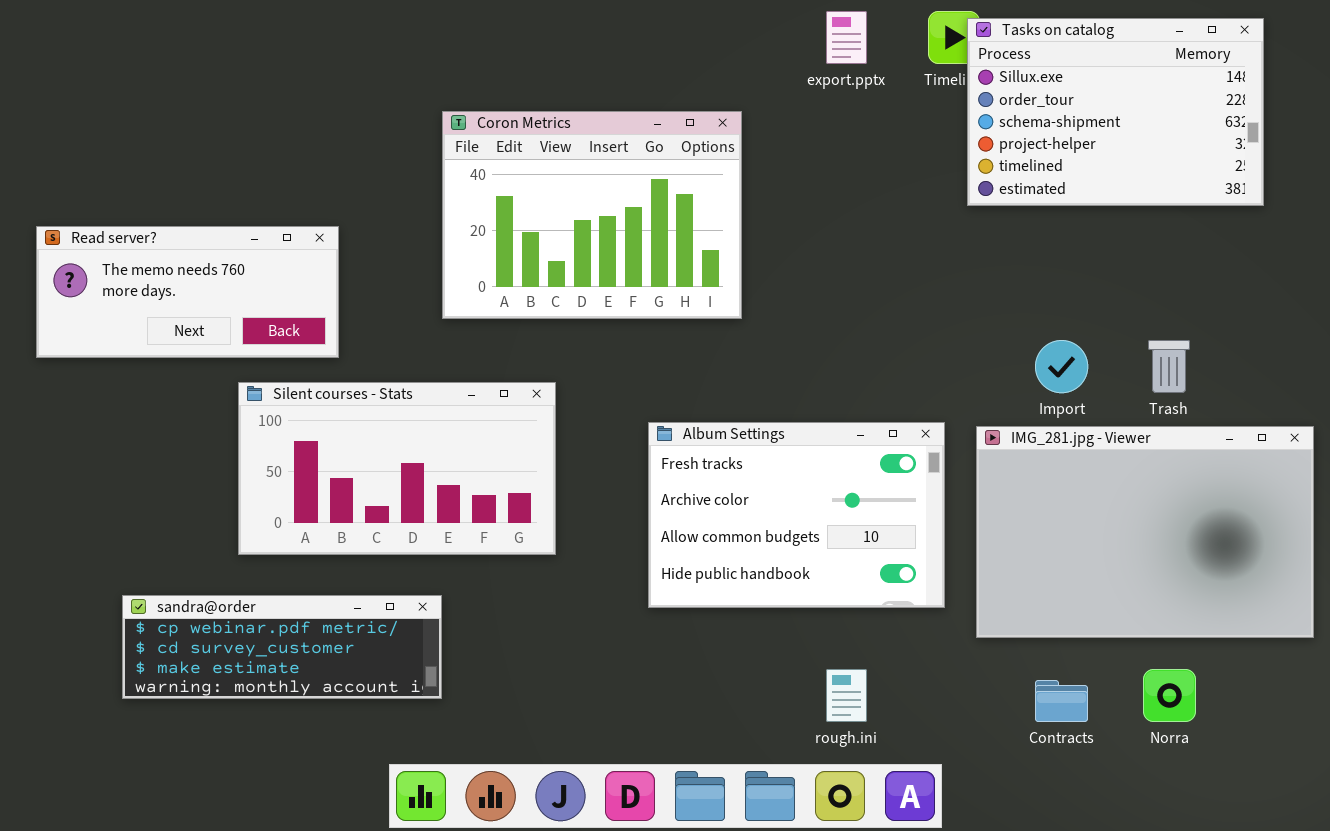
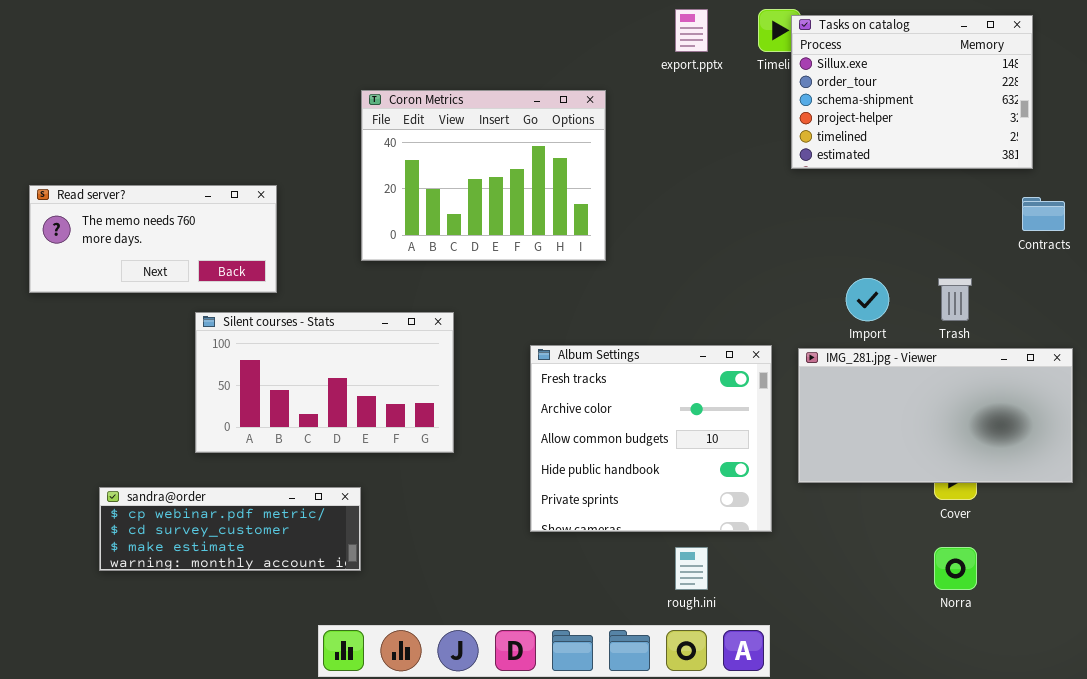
Album Settings: [648,422,945,608] -> [530,345,772,532], resized
IMG_281.jpg - Viewer: [976,426,1314,638] -> [798,348,1073,483], resized
Contracts: [1035,680,1088,722] -> [1022,197,1065,231], moved

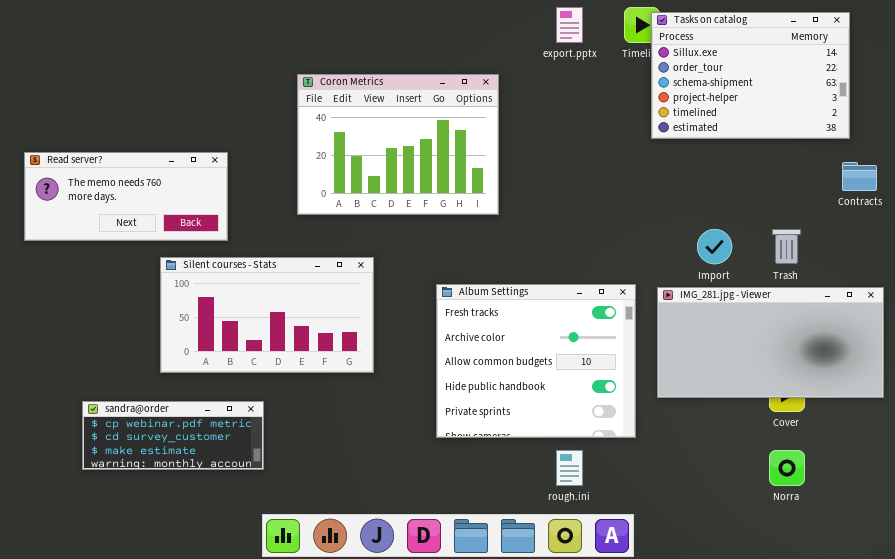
sandra@order: [99,487,361,571] -> [82,401,264,470], resized

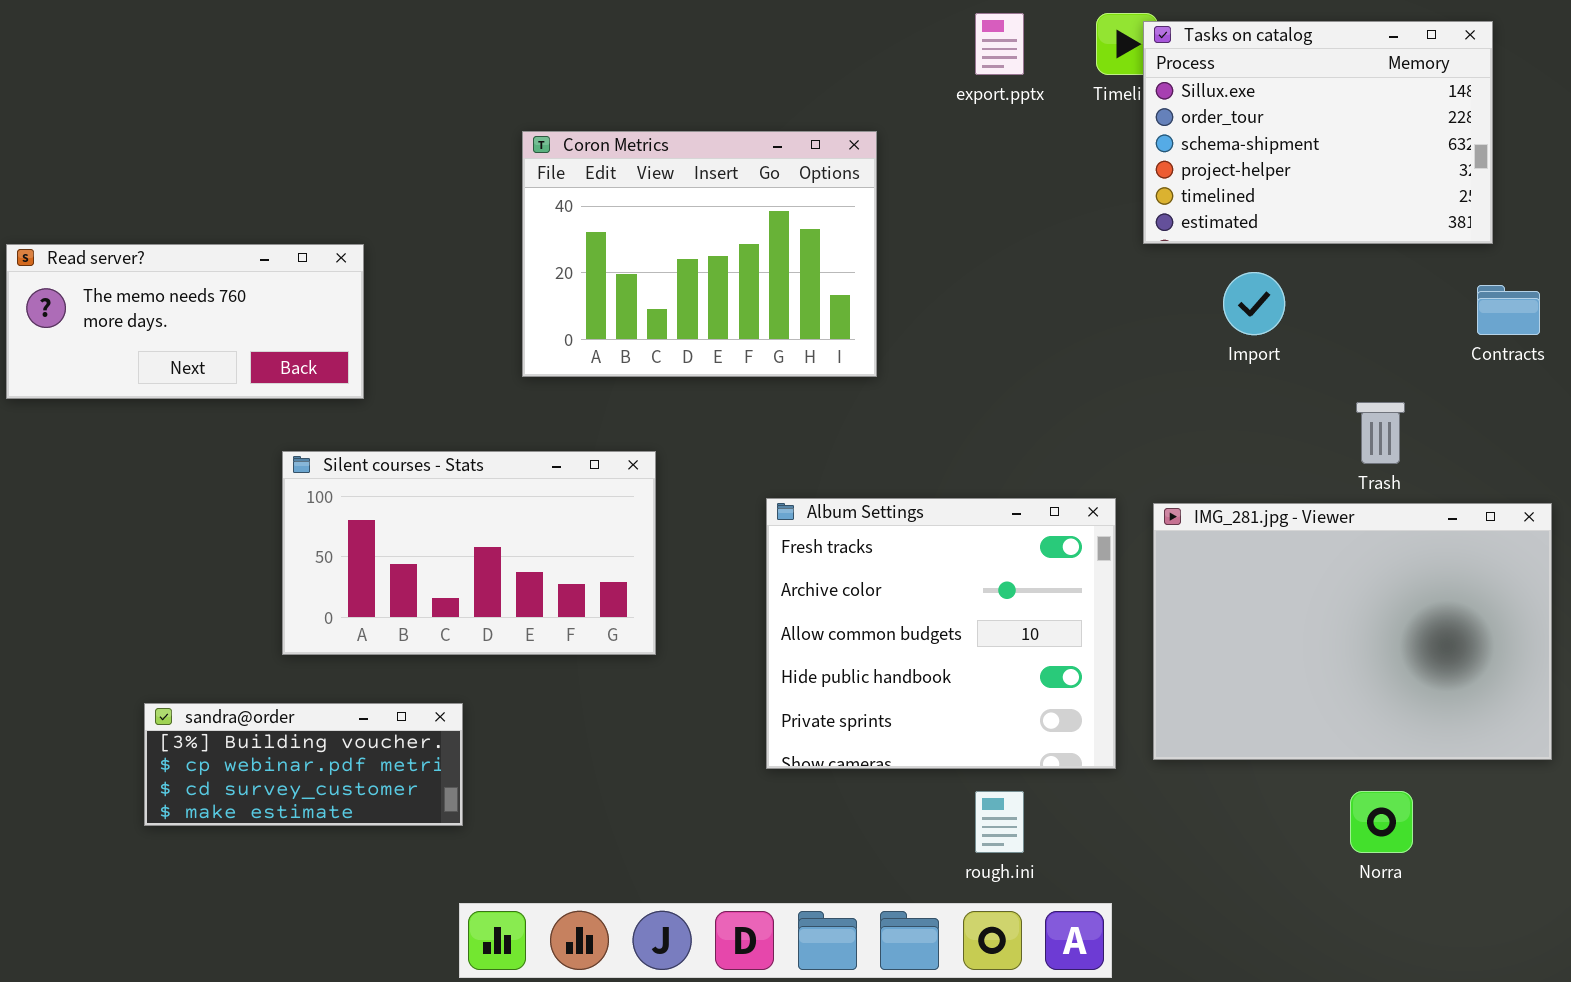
Read server?: [24,152,228,241] -> [6,244,364,399], moved
Import: [697,229,732,264] -> [1223,272,1285,335], moved
IMG_281.jpg - Viewer: [657,287,884,398] -> [1153,503,1552,760], resized
sandra@order: [82,401,264,470] -> [144,703,463,826], scrolled up 1 row

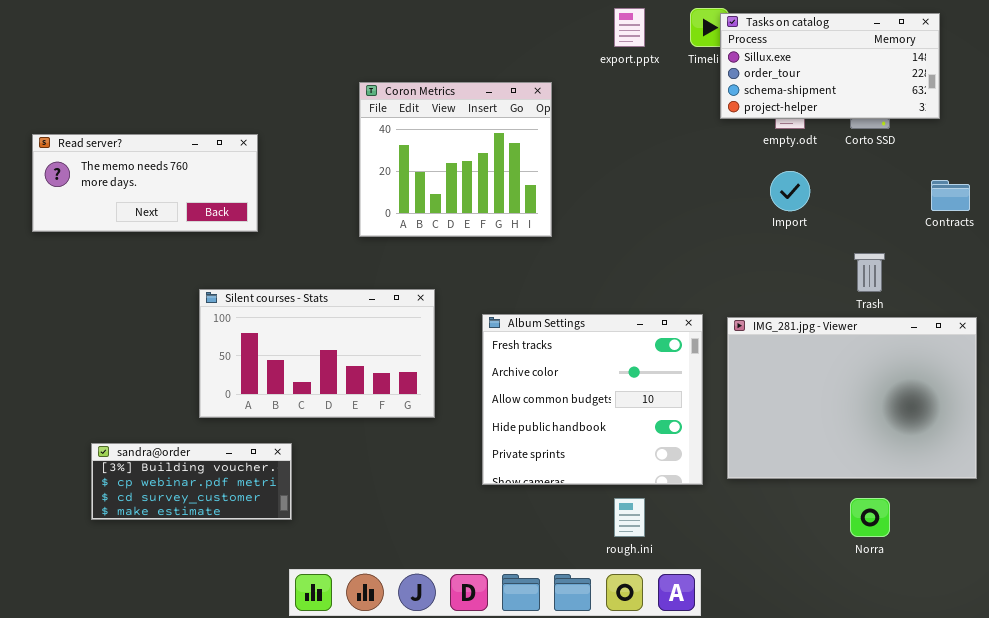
Tasks on catalog: [1143,21,1493,244] -> [720,13,940,119], resized
Coron Metrics: [522,131,877,377] -> [359,82,552,237], resized
Read server?: [6,244,364,399] -> [32,134,258,232], moved
Silent courses - Stats: [282,451,656,655] -> [199,289,435,418], moved

